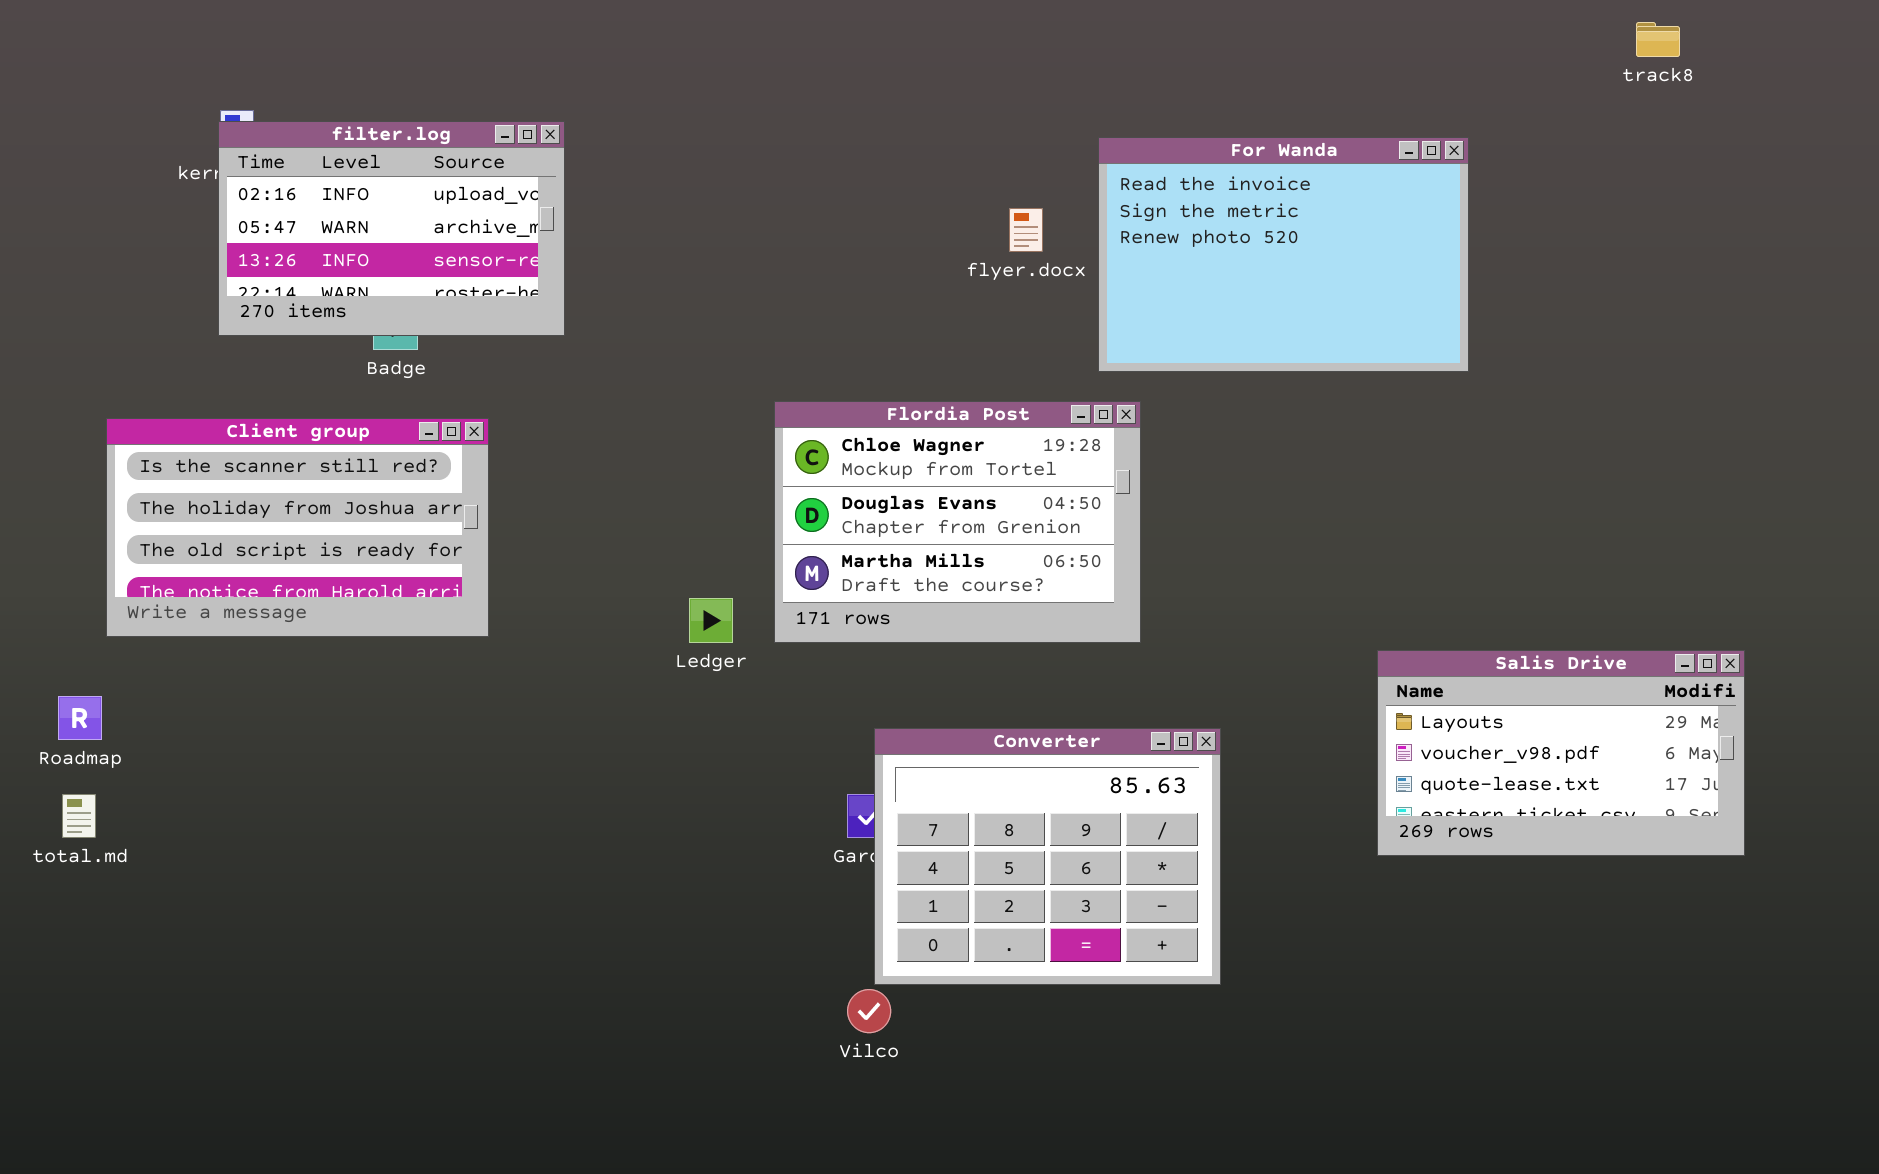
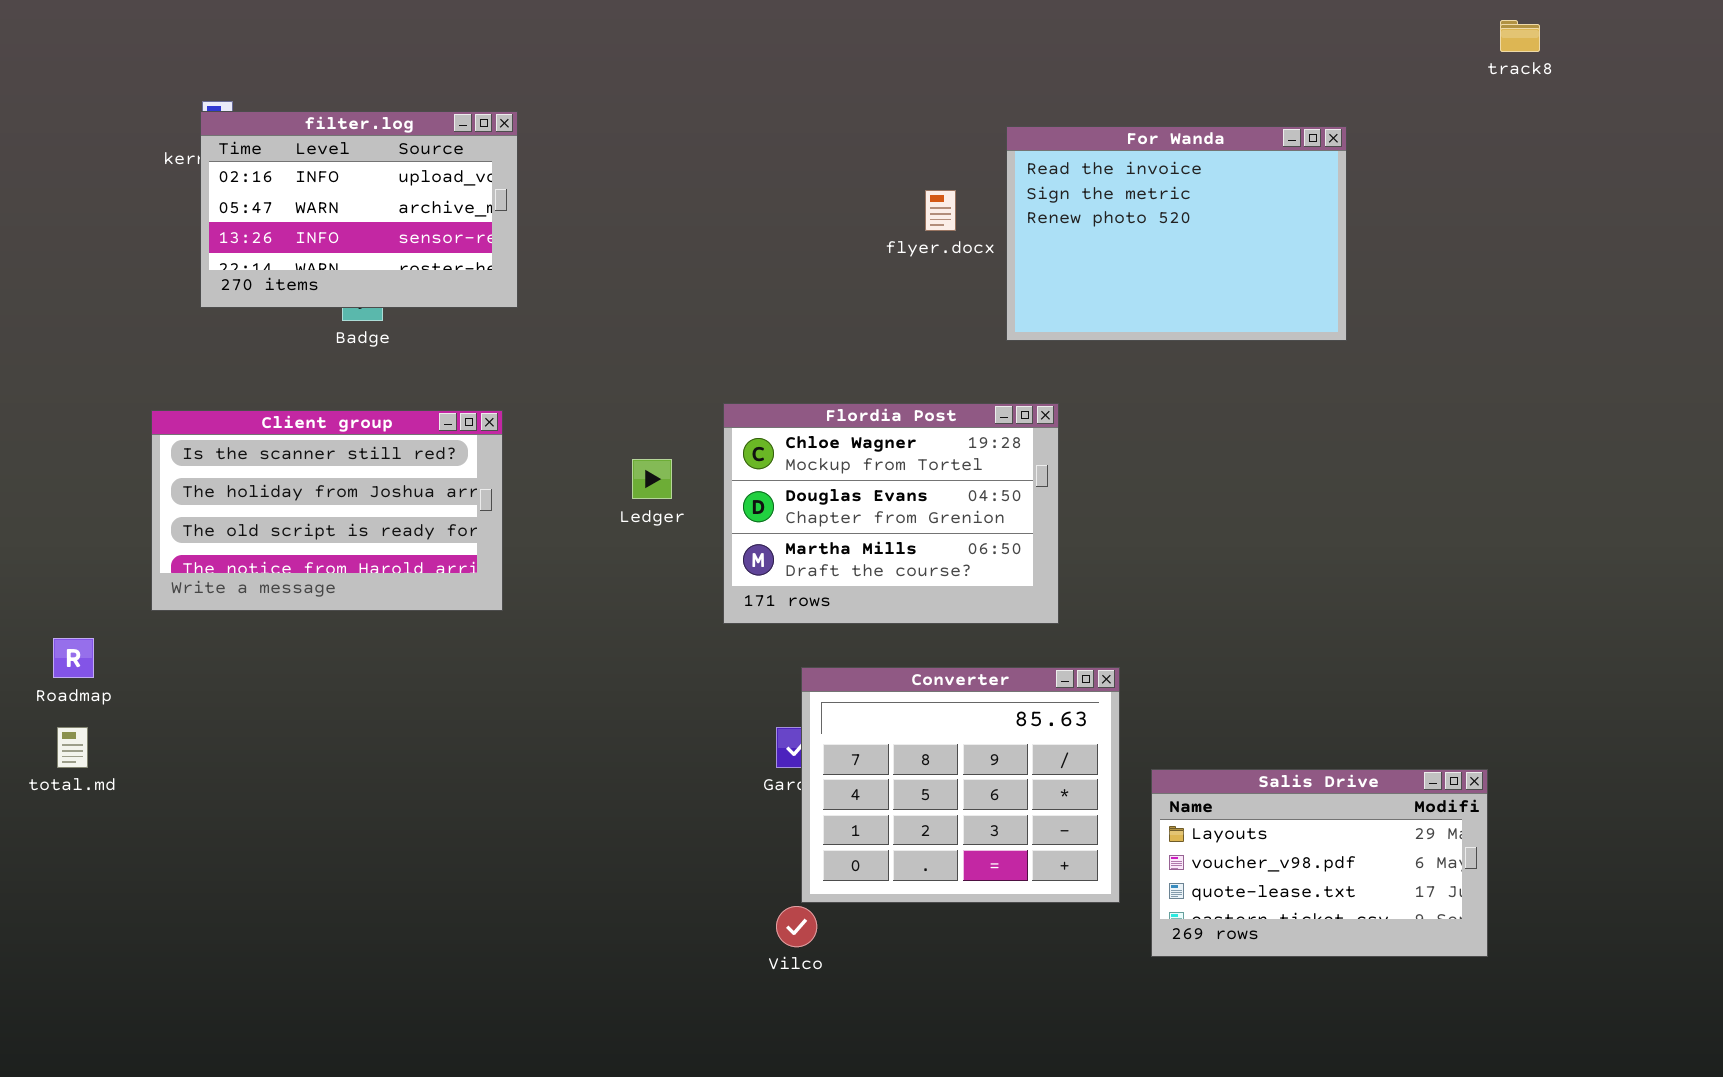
Flordia Post: [774,401,1141,643] -> [723,403,1059,624], moved
Client group: [106,418,489,637] -> [151,410,503,611], moved
Ledger: [689,598,733,643] -> [632,459,672,499], moved
Salis Drive: [1377,650,1745,856] -> [1151,769,1488,957], moved

